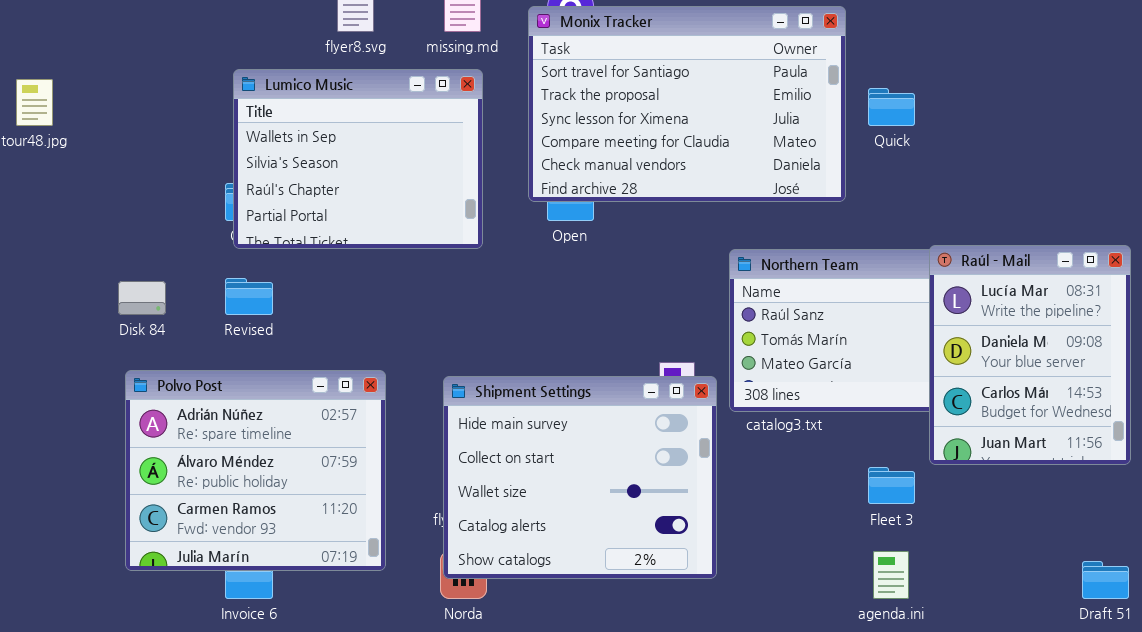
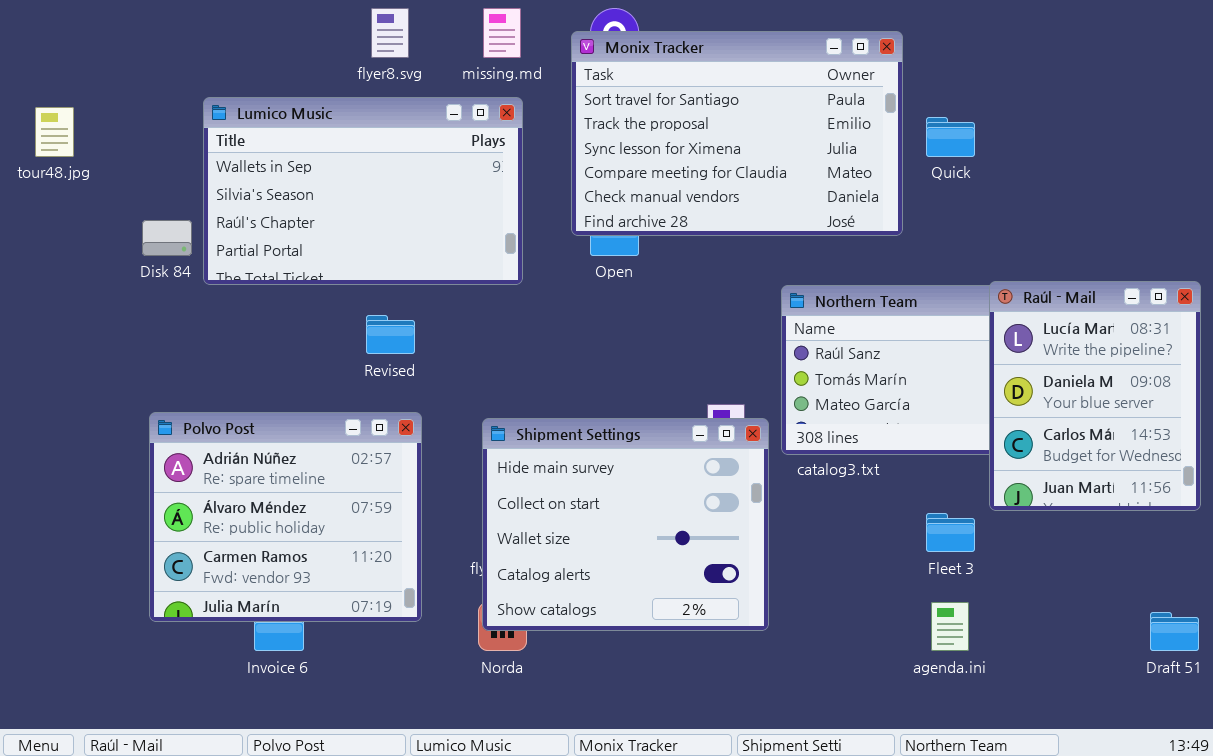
Lumico Music: [233,69,483,249] -> [203,97,523,285], resized
Revised: [225,278,273,315] -> [366,315,415,354], moved
Disk 84: [118,281,166,315] -> [142,220,192,256], moved

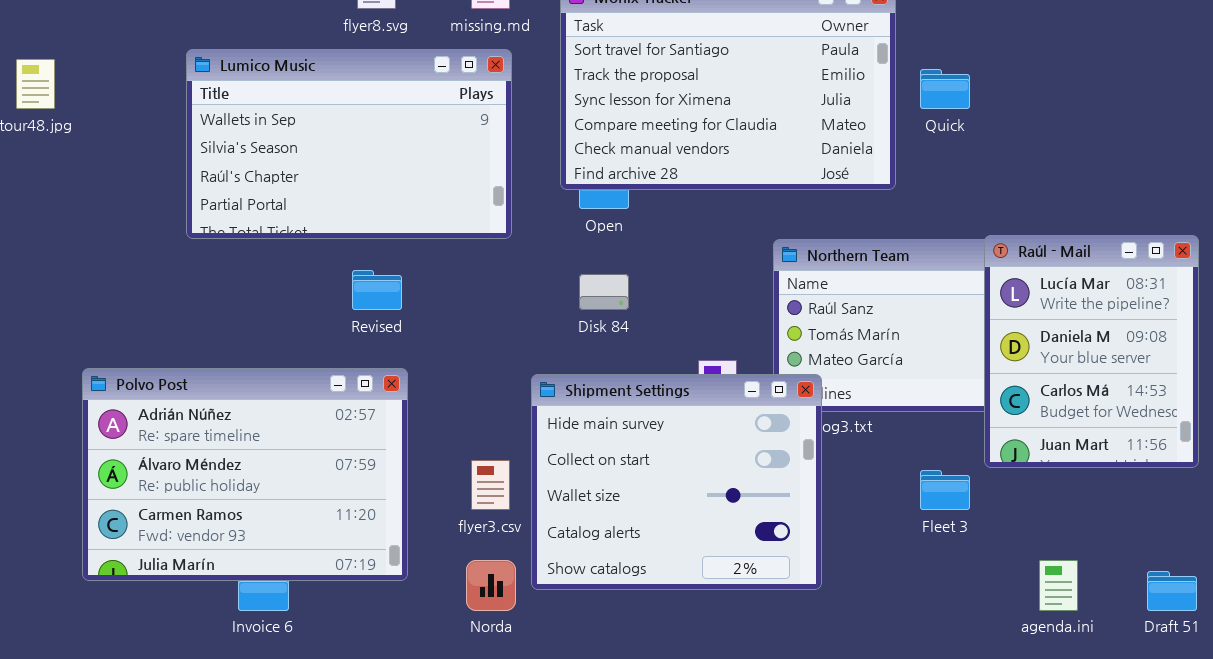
Disk 84: [142,220,192,256] -> [579,274,629,310], moved
Polvo Post: [149,412,422,622] -> [82,368,408,581], resized
Shipment Settings: [482,418,769,631] -> [531,374,822,590], moved
agenda.ini: [931,602,969,651] -> [1039,560,1078,611], moved

